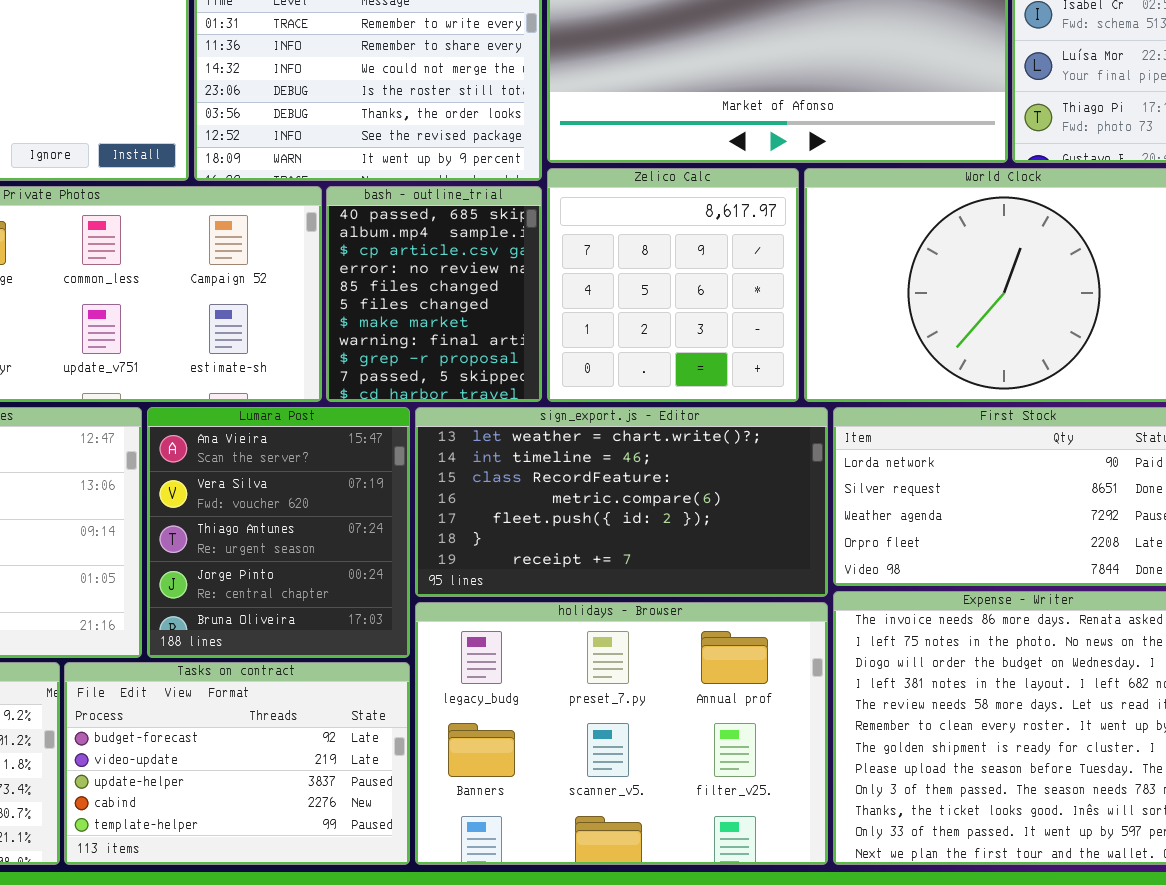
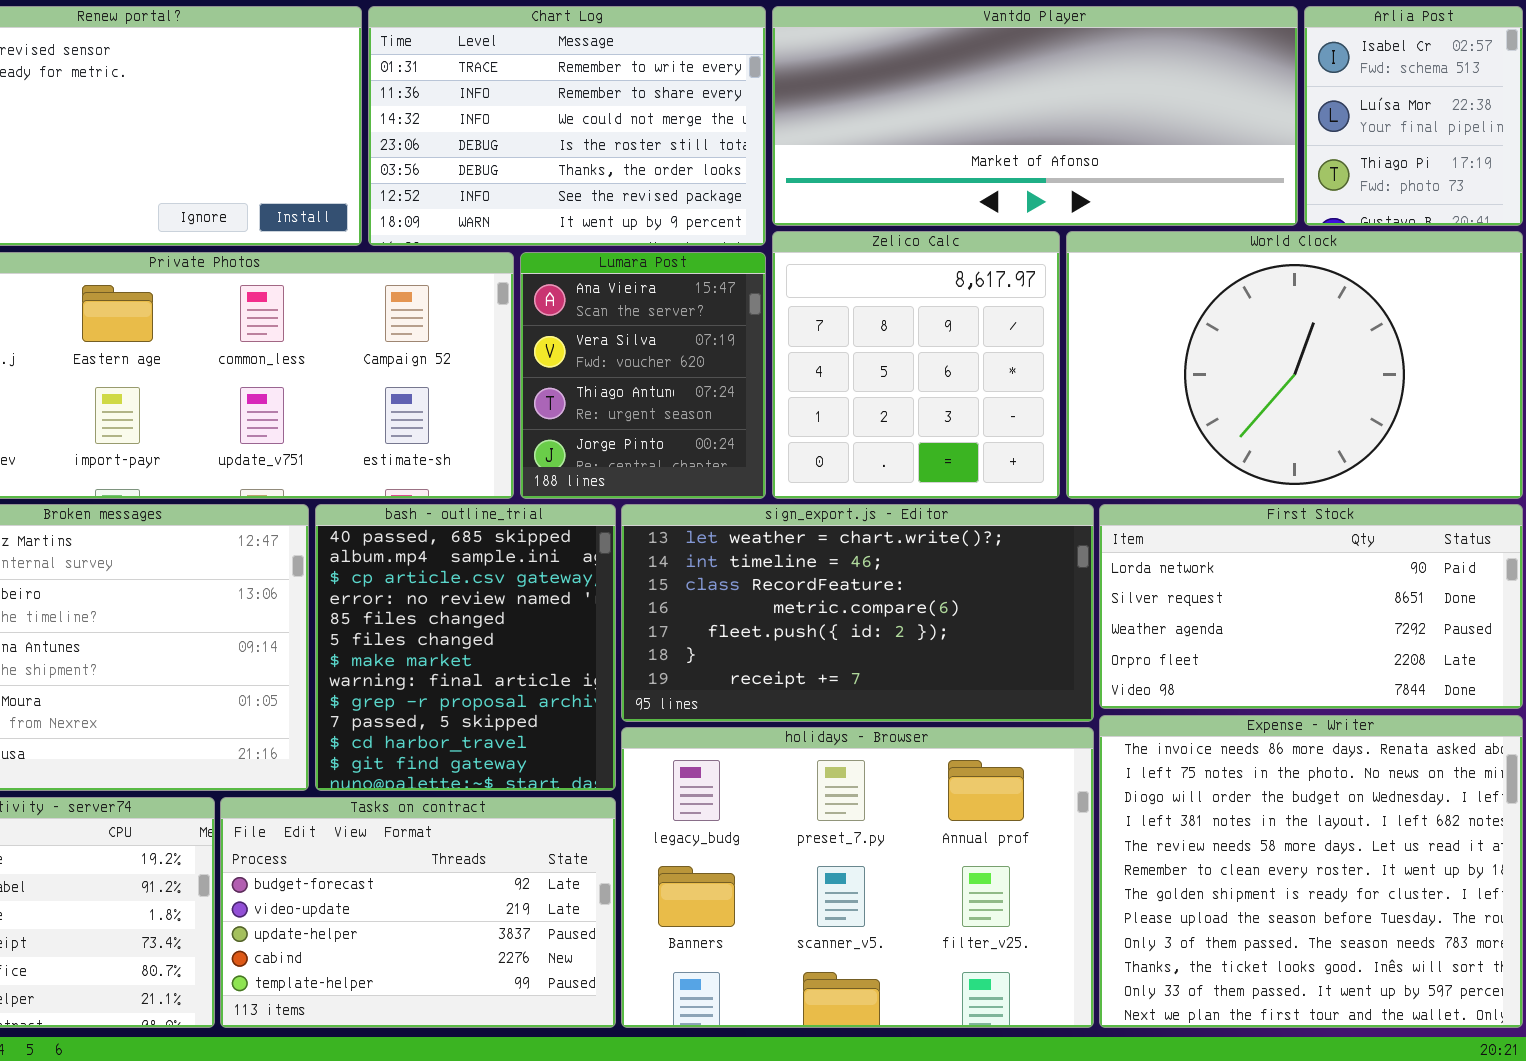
bash - outline_trial: [326,186,542,402] -> [315,504,616,791], moved, resized
Lumara Post: [147,407,410,658] -> [520,252,766,499], moved, resized

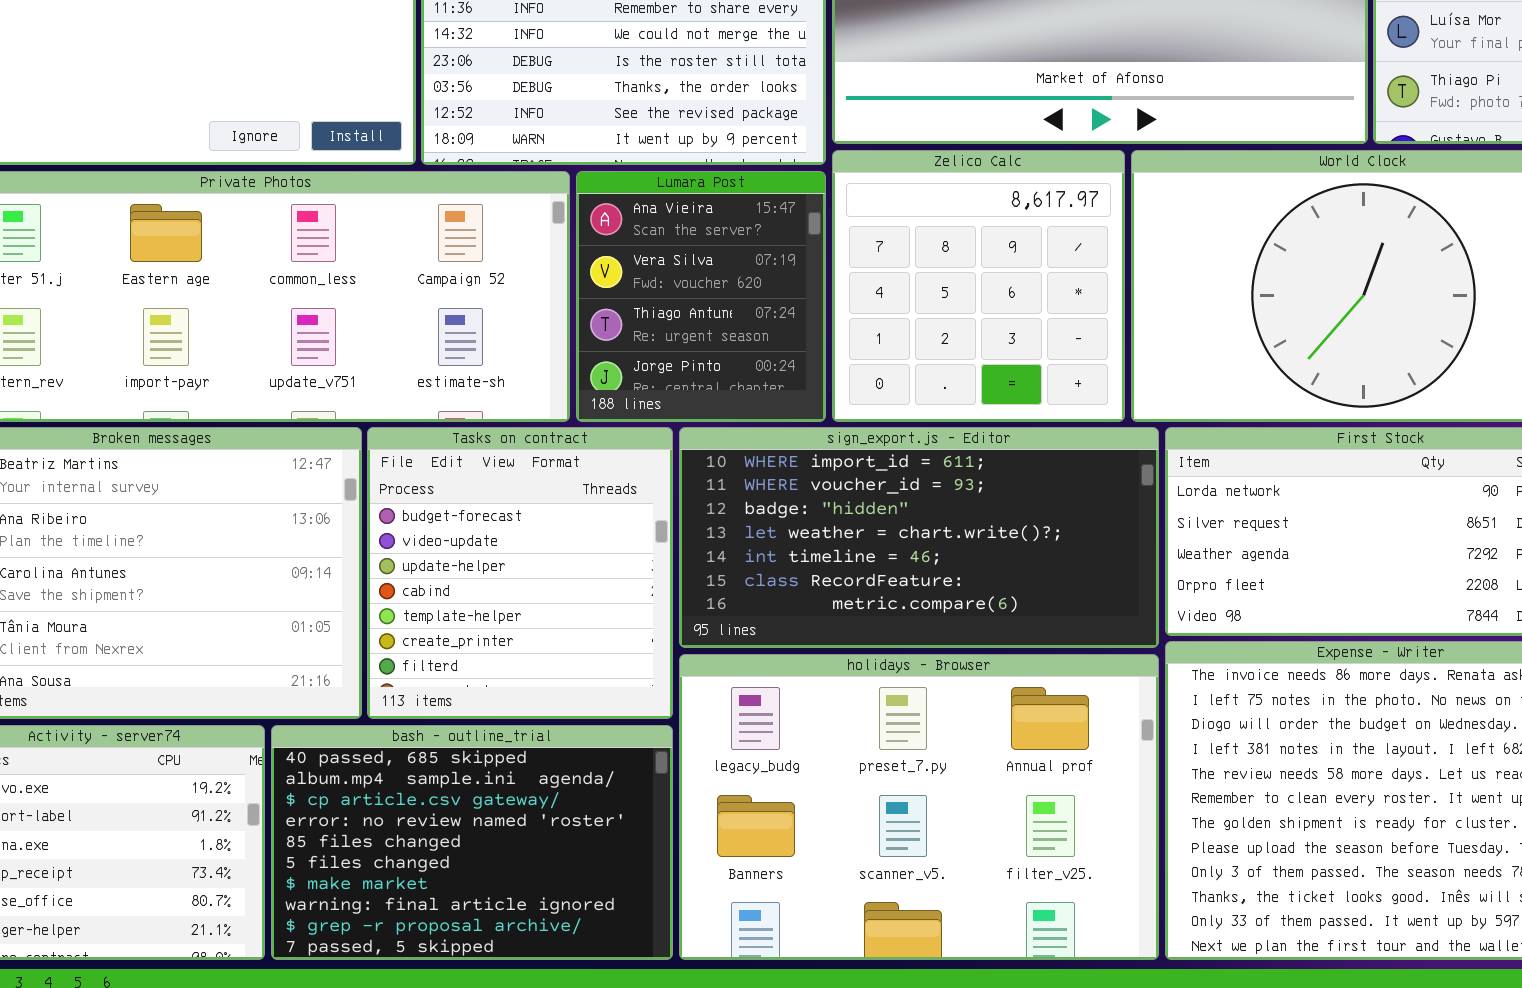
bash - outline_trial: [315,504,616,791] -> [271,725,673,960], moved, resized
sign_export.js - Editor: [621,504,1094,722] -> [679,427,1159,648], scrolled up 3 rows
Tasks on contract: [220,797,616,1028] -> [367,427,673,719], moved, resized

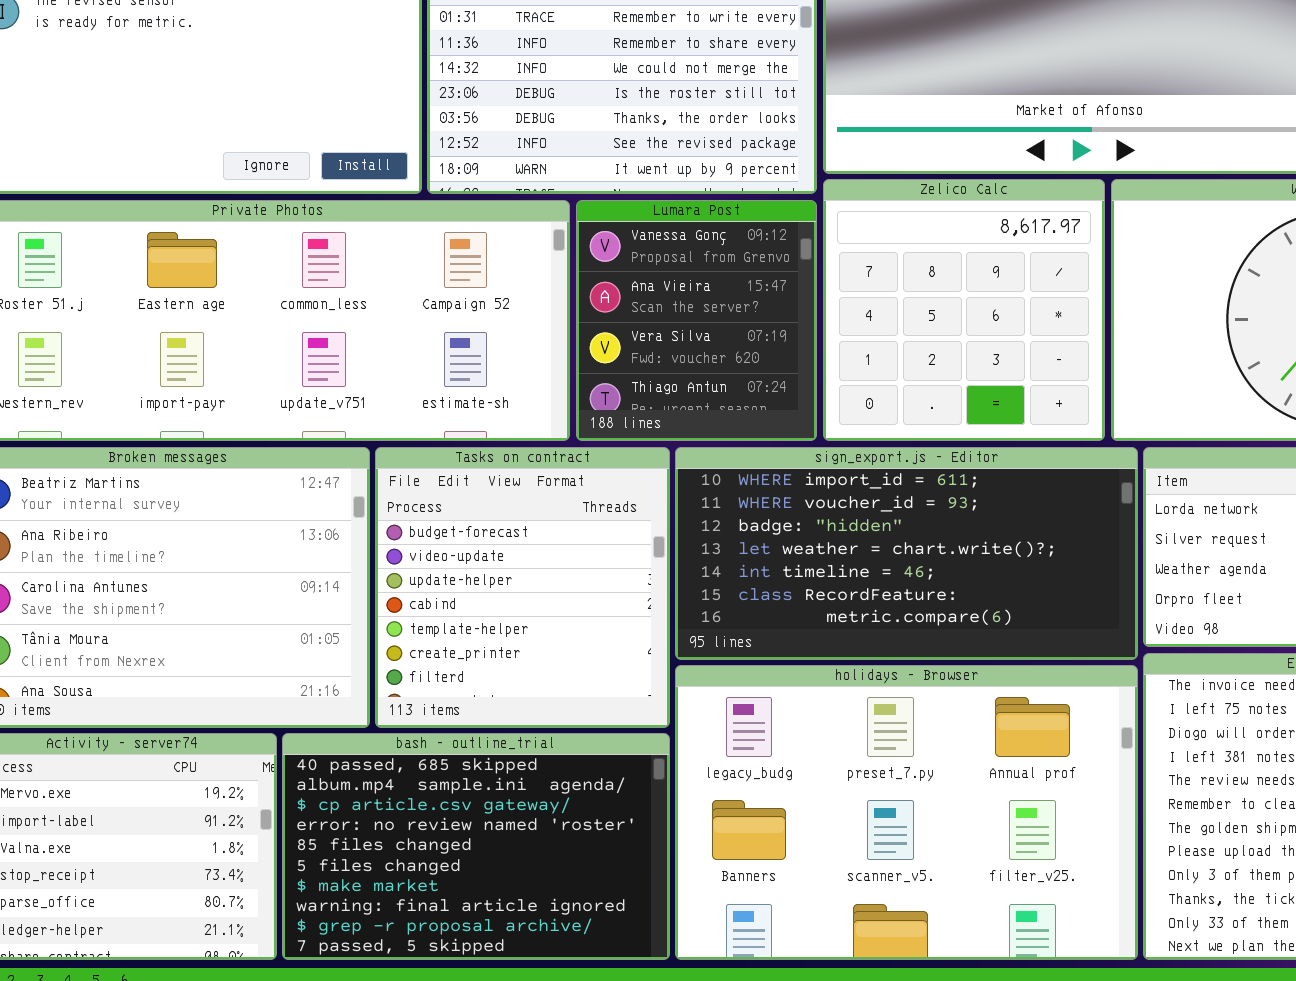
Lumara Post: [576,171,826,422] -> [576,200,817,441], scrolled up 1 row

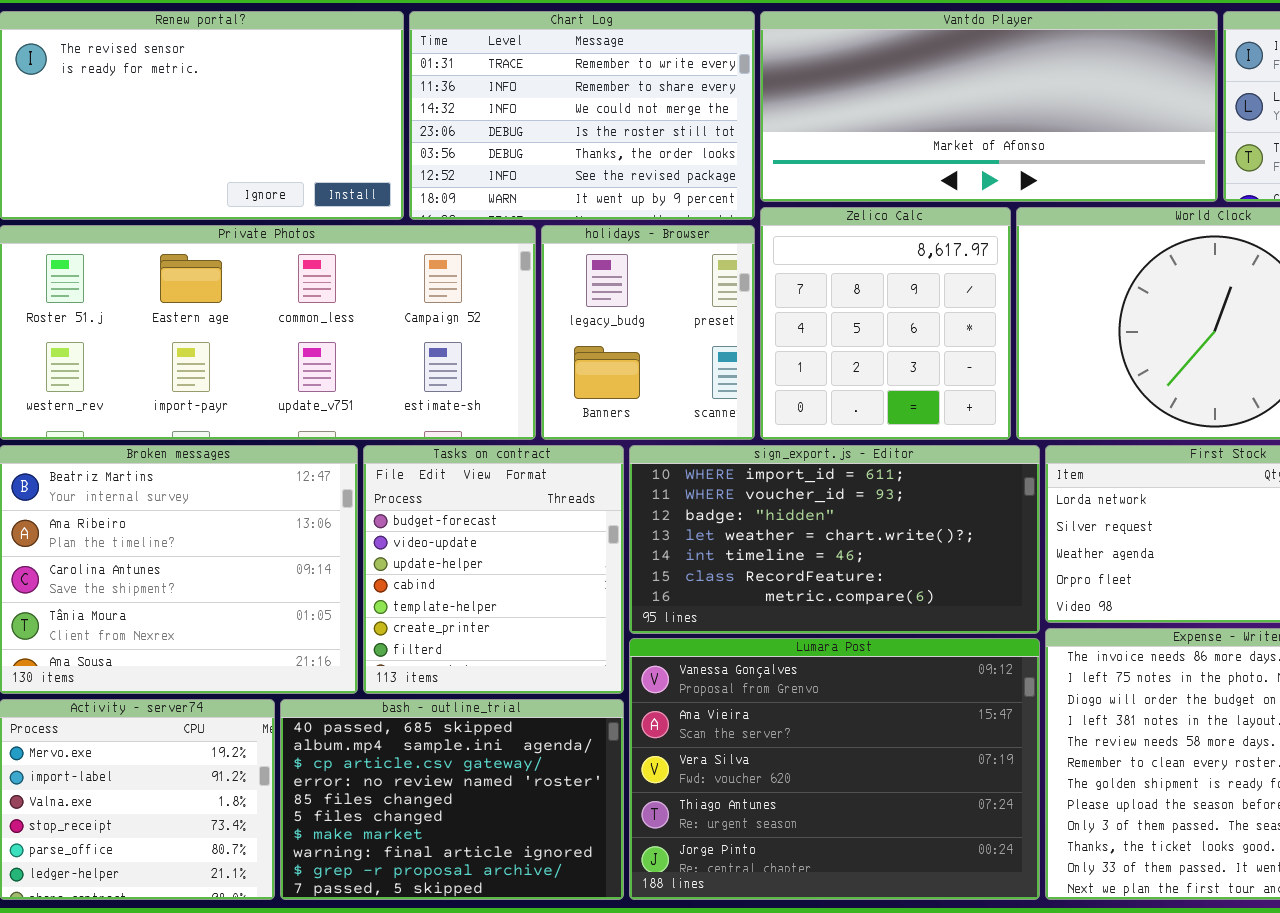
Lumara Post: [576,200,817,441] -> [629,638,1040,900], moved, resized
holidays - Browser: [675,665,1138,960] -> [541,225,755,440], moved, resized

